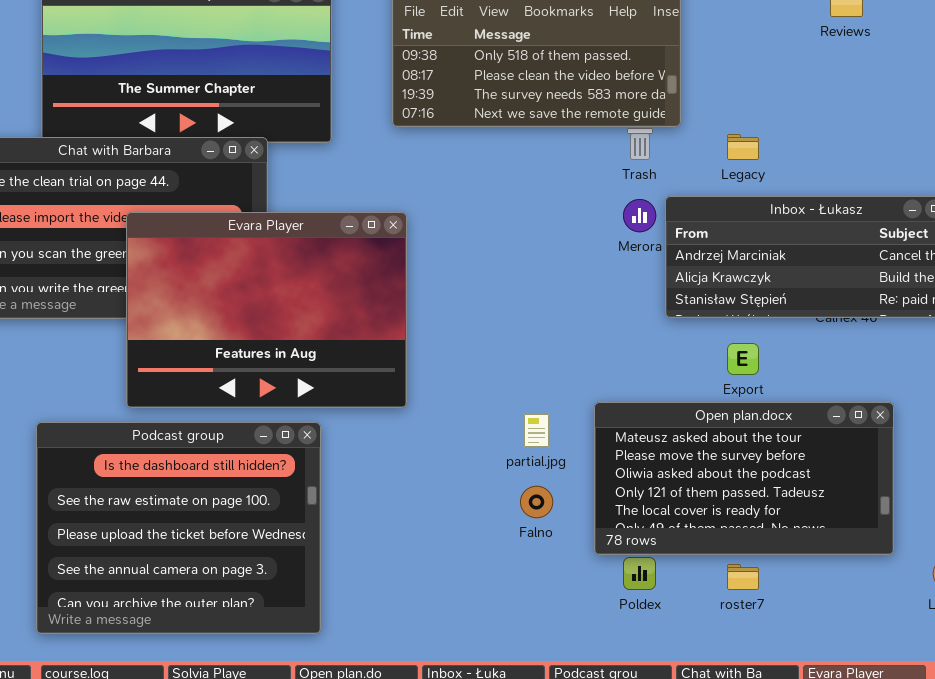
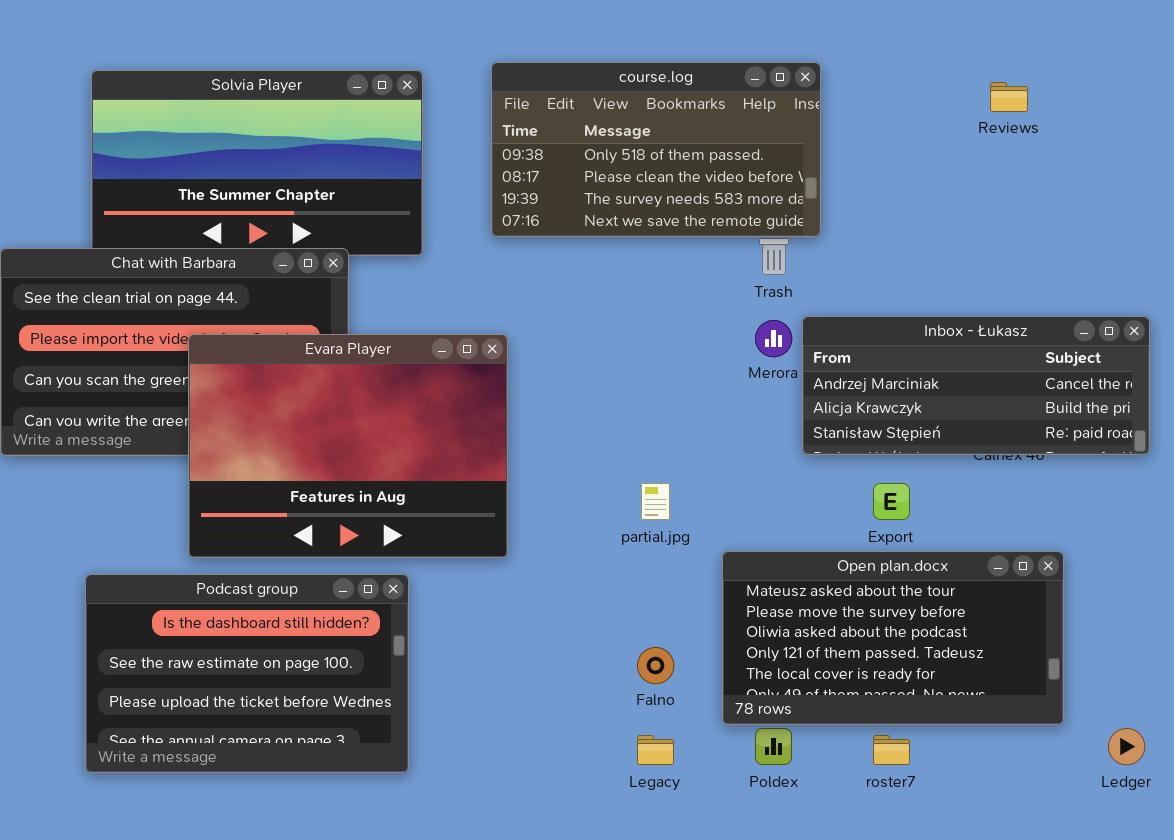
Legacy: [727,134,759,160] -> [637,735,674,765], moved
partial.jpg: [524,414,549,447] -> [641,483,670,520], moved
Podcast group: [36,422,321,634] -> [85,574,409,773], resized

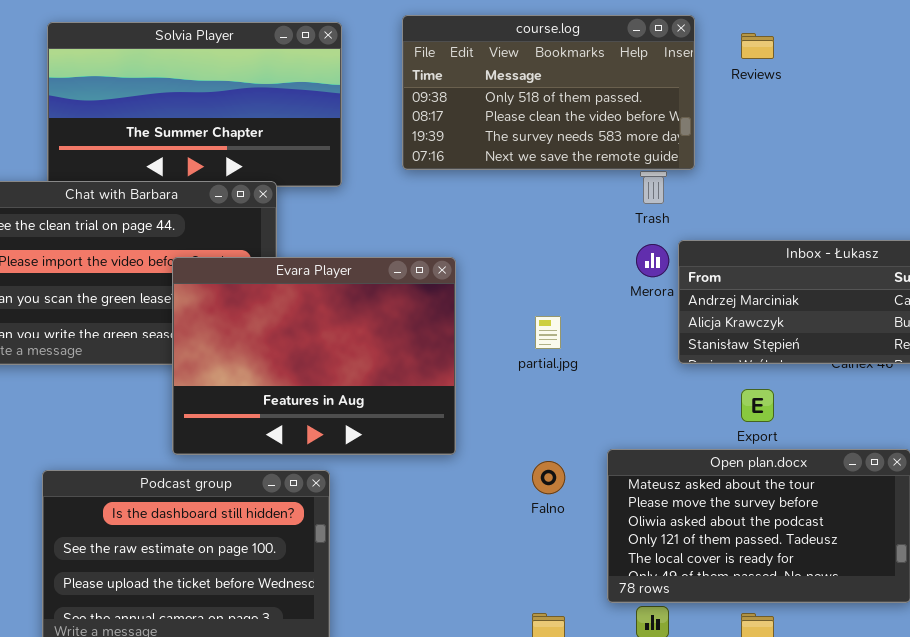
Reviews: [990,82,1028,112] -> [741,33,774,59], moved
Evara Player: [188,334,508,558] -> [172,257,456,455], moved
partial.jpg: [641,483,670,520] -> [535,316,561,349], moved
Falno: [637,647,674,684] -> [532,461,565,494], moved

